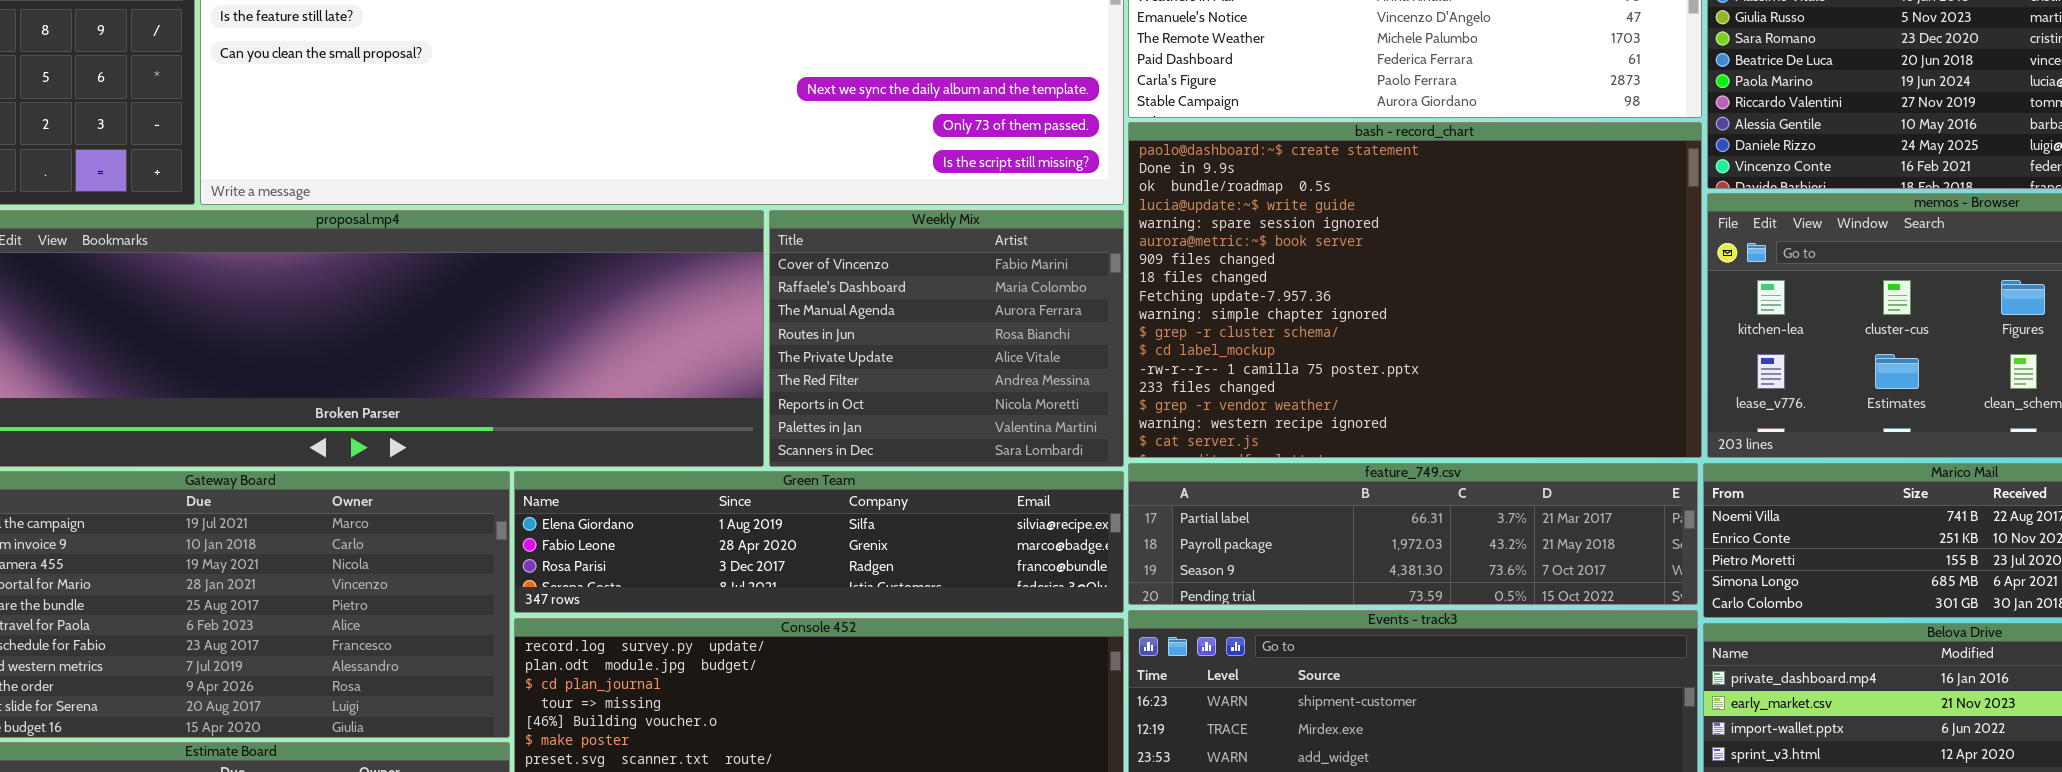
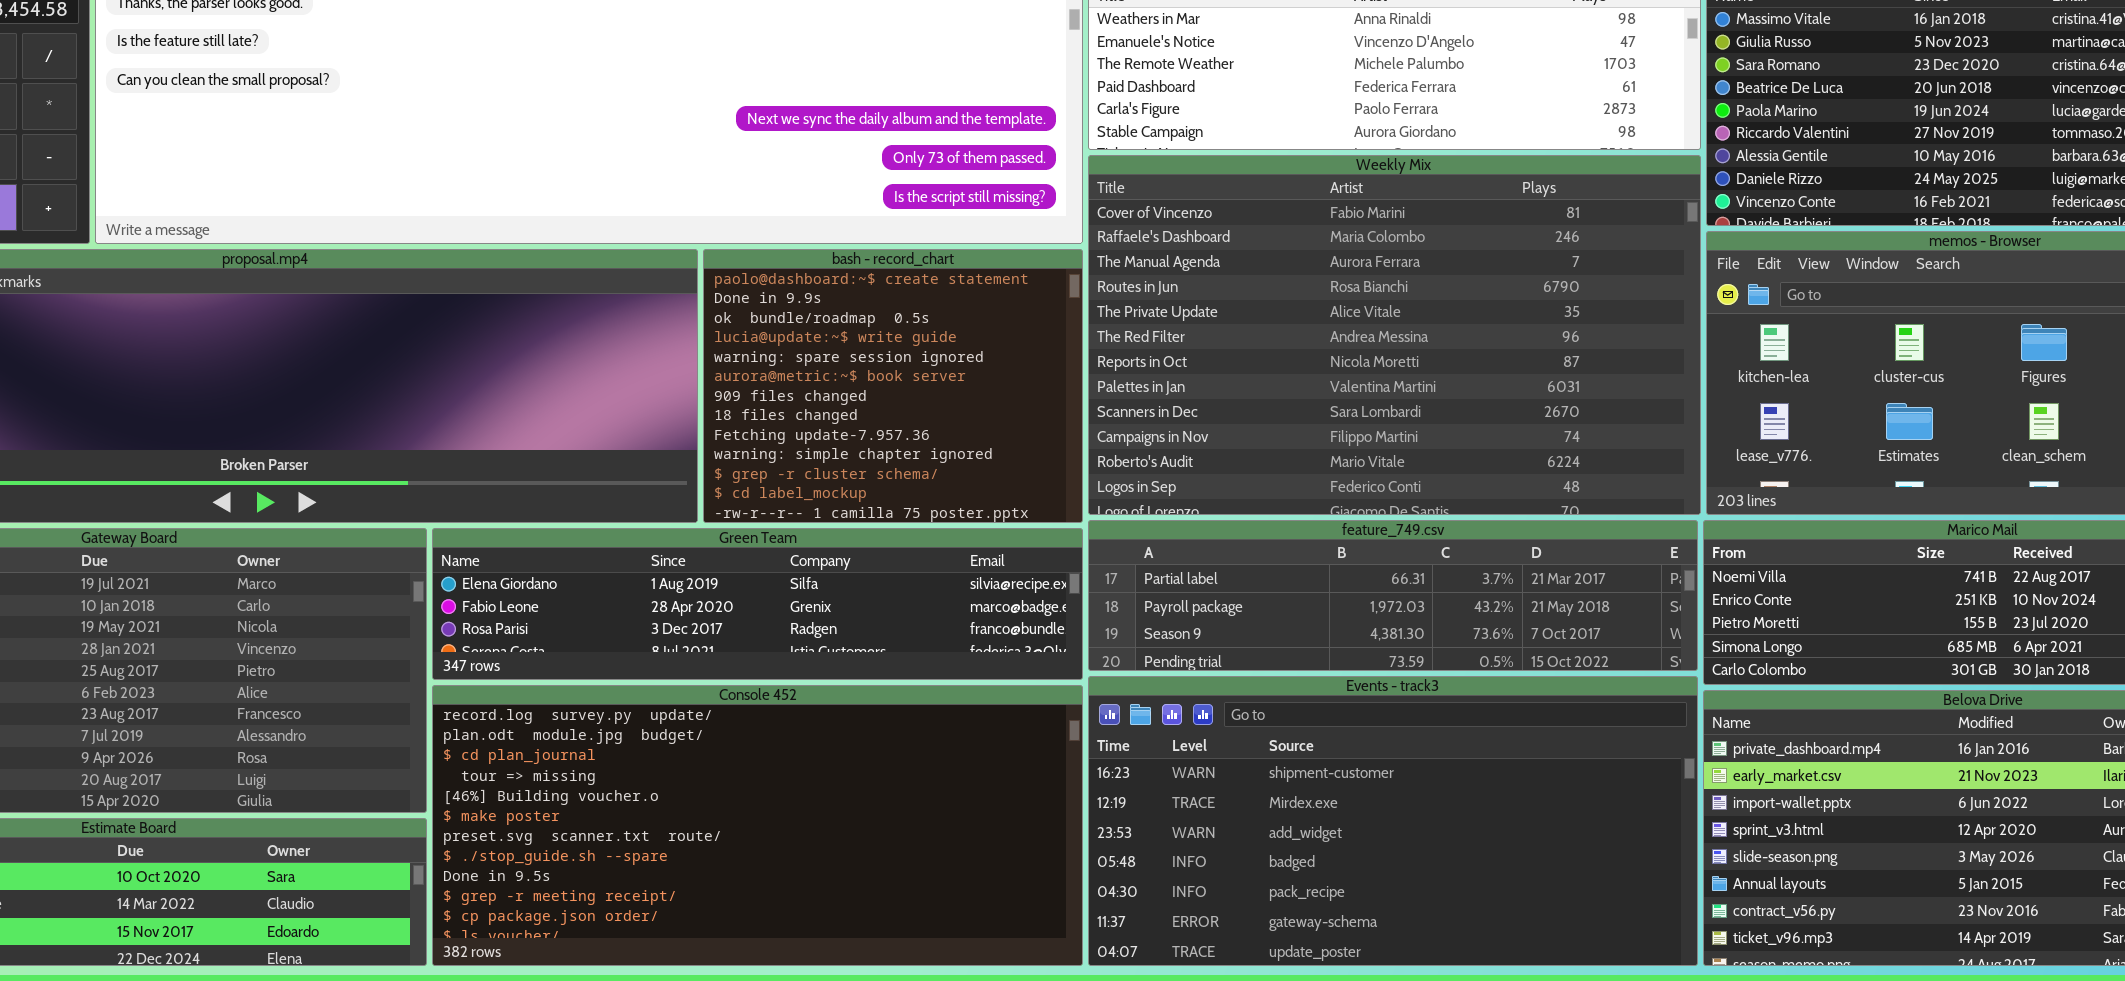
bash - record_chart: [1128,122,1702,458] -> [703,249,1083,523], moved, resized
Weekly Mix: [769,210,1124,467] -> [1088,155,1701,515], moved, resized

